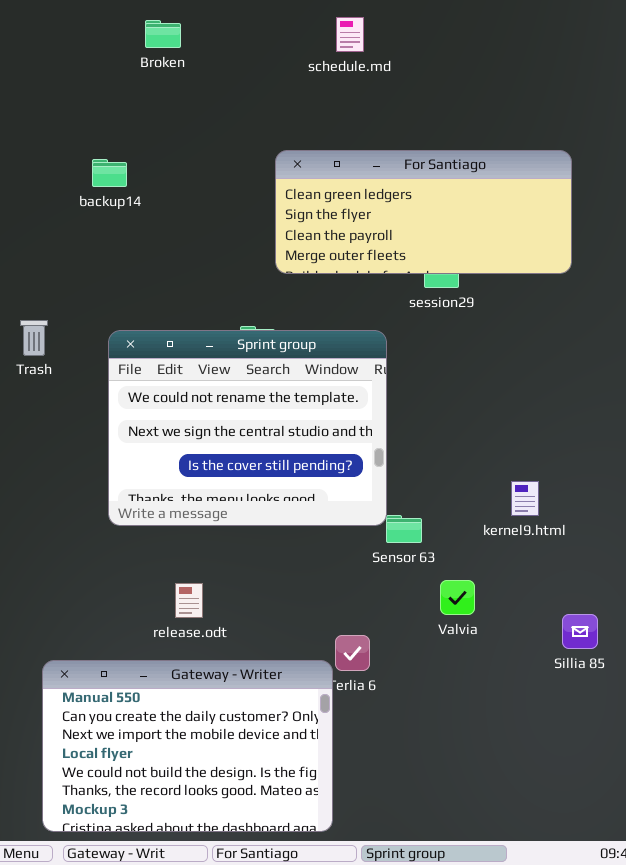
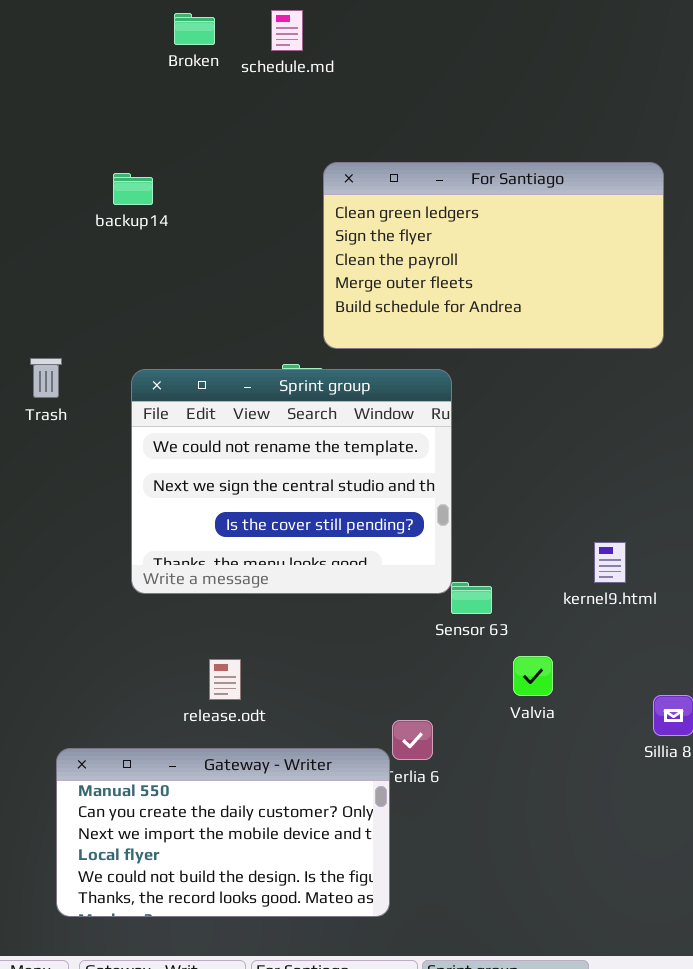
schedule.md: [336,17,364,52] -> [271,10,303,51], moved
For Santiago: [275,150,572,274] -> [323,162,664,349], resized
Gateway - Writer: [42,660,333,832] -> [56,748,390,917], resized

